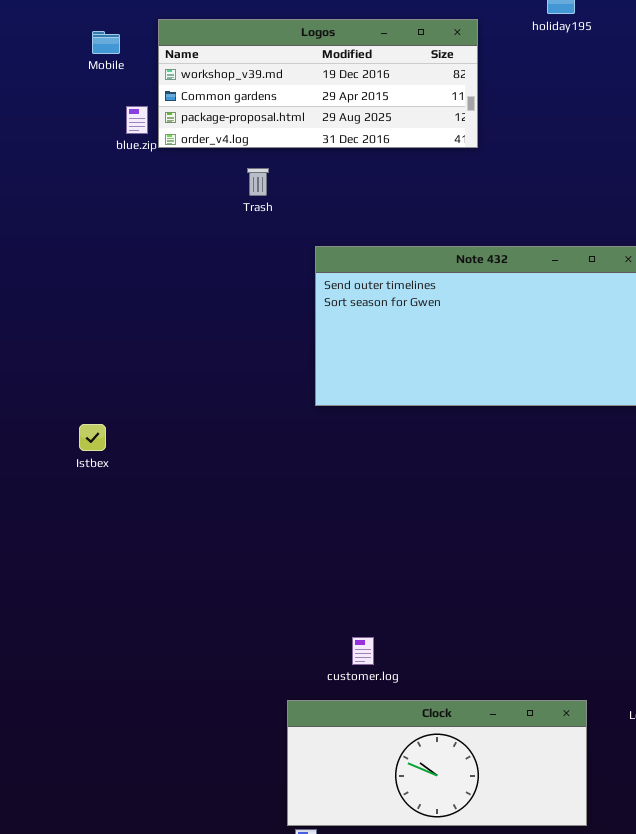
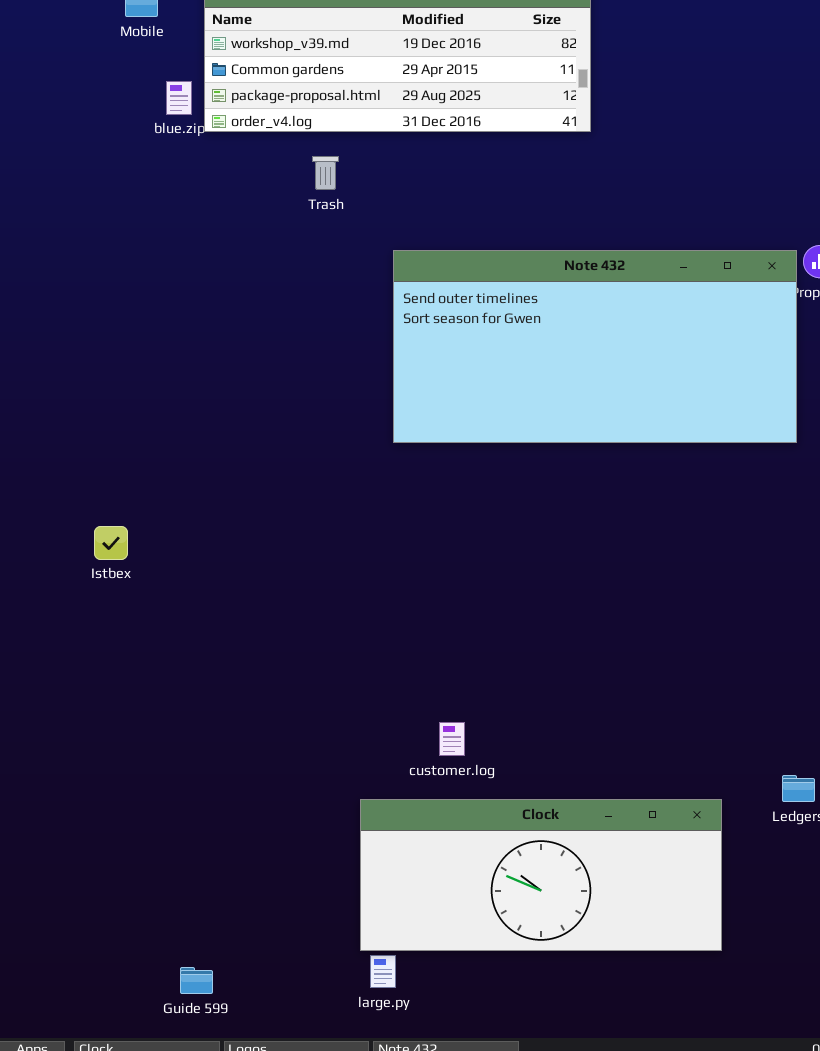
Istbex: [79,424,106,451] -> [94,526,128,560], moved

